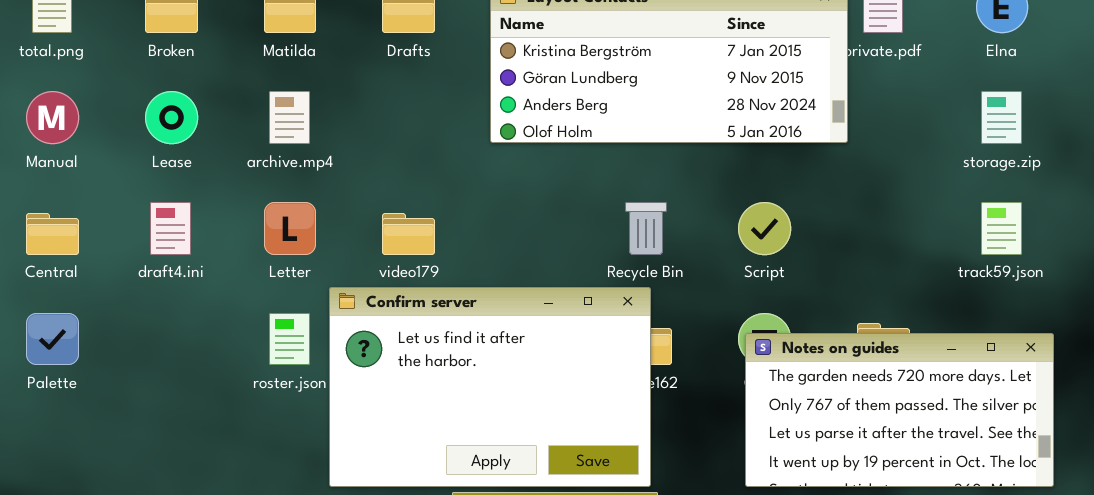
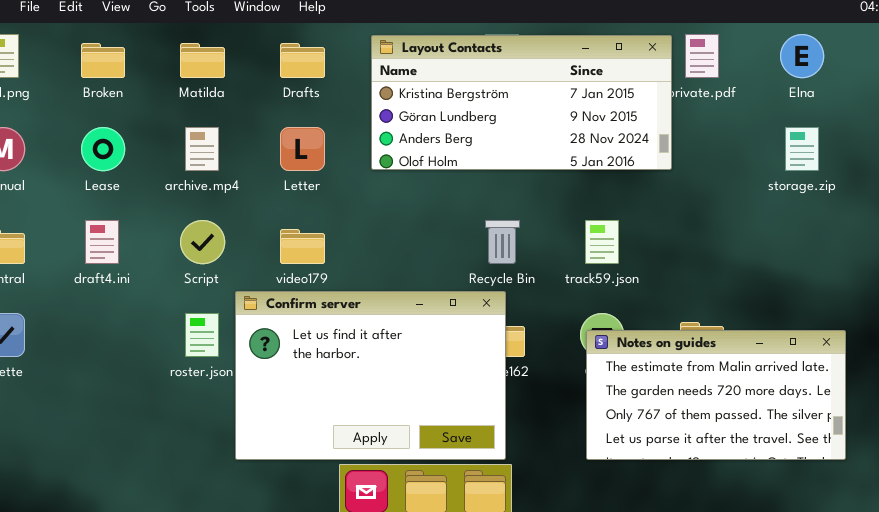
Letter: [264,202,316,255] -> [280,127,325,171], moved
Script: [738,202,791,255] -> [180,220,225,264], moved
track59.json: [981,202,1022,255] -> [585,220,619,264], moved
Notes on guides: [745,333,1054,487] -> [586,330,846,460], scrolled up 1 row

